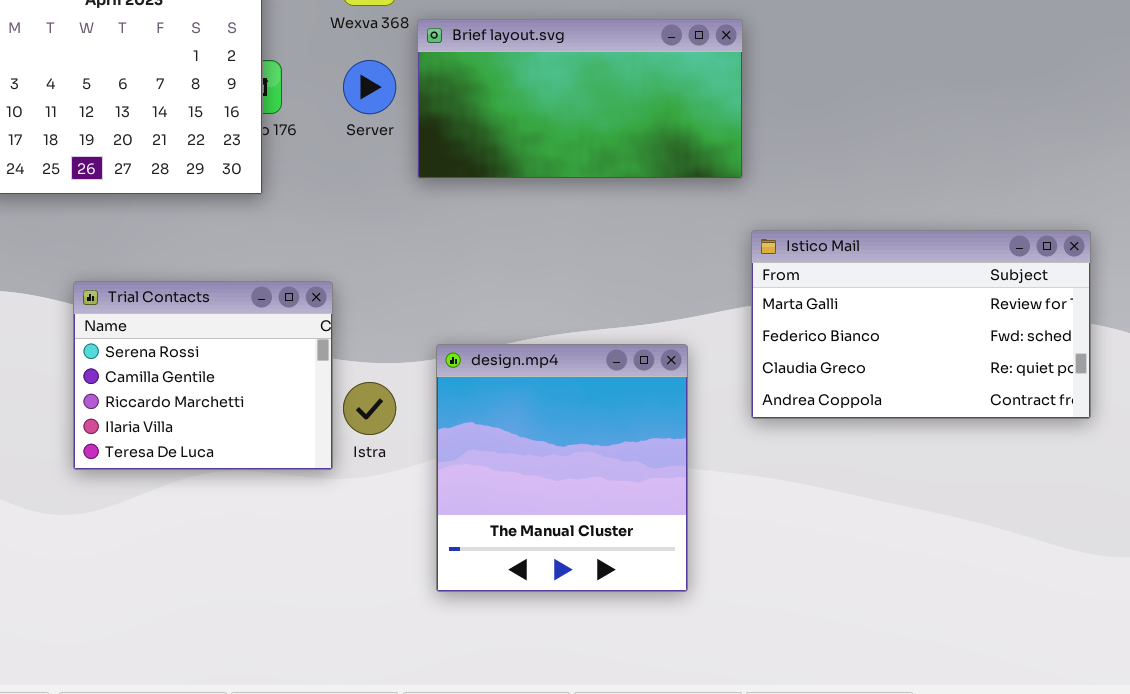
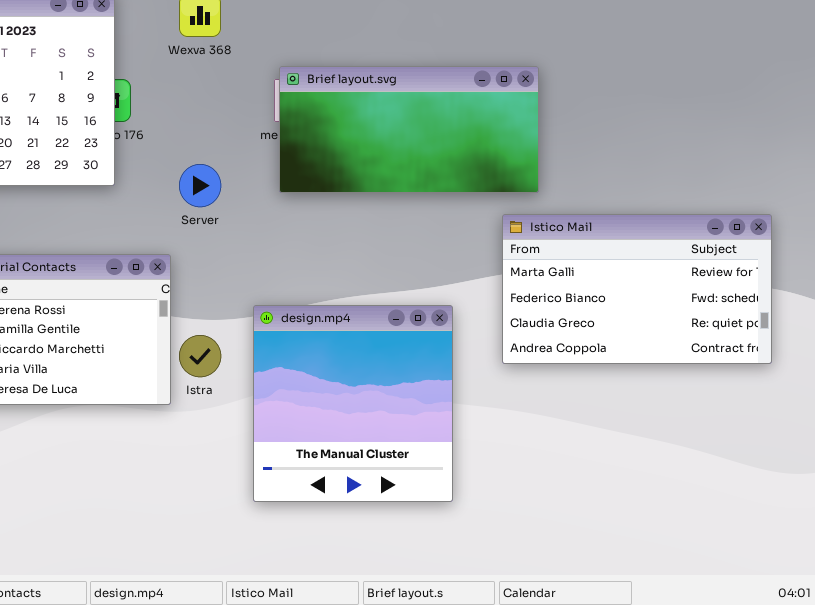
Brief layout.svg: [417,19,743,179] -> [279,66,539,193], moved
Server: [343,60,396,114] -> [179,164,221,207], moved

